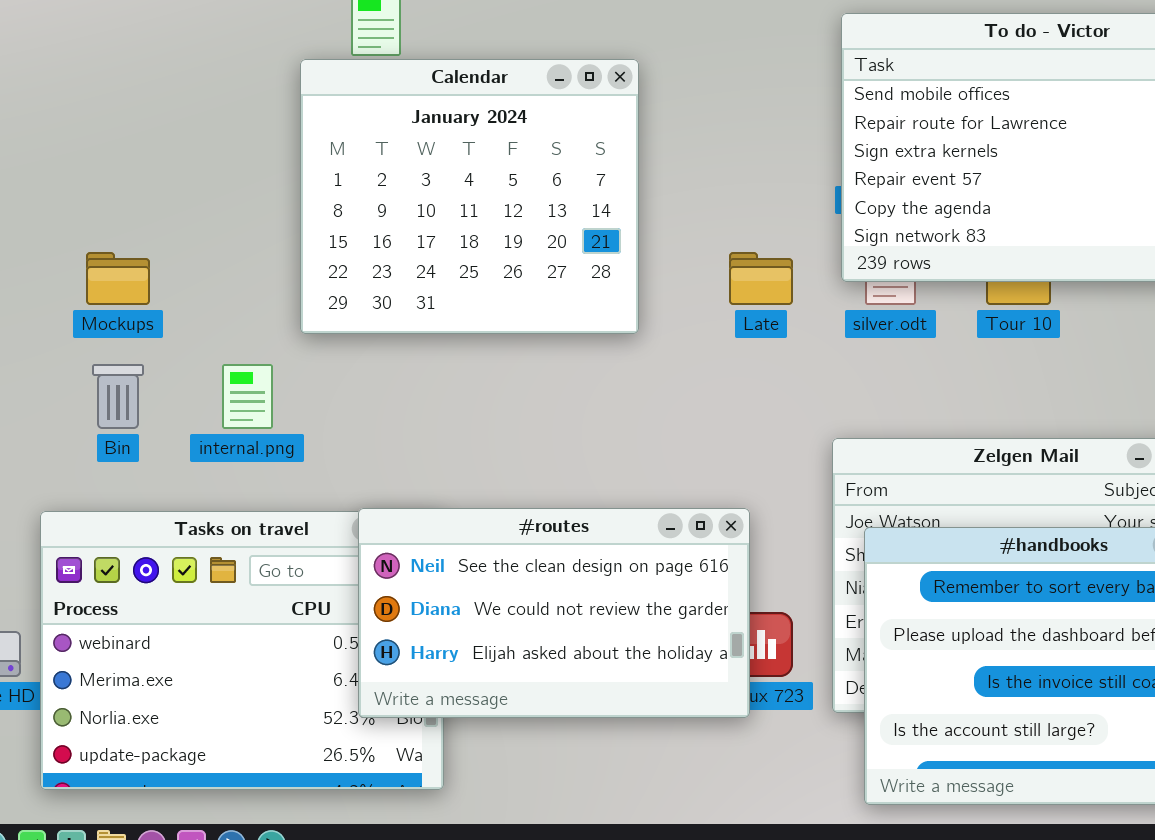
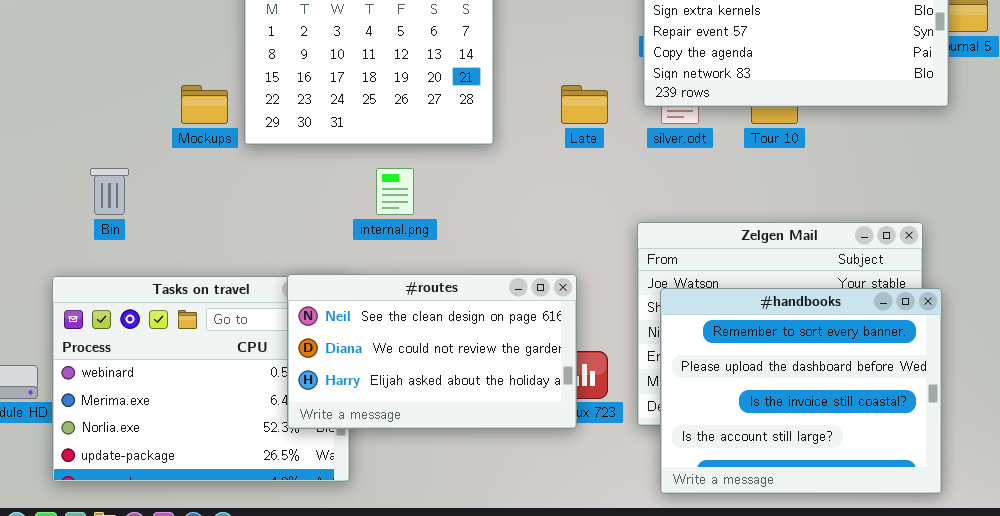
Mockups: [86,252,150,305] -> [181,85,228,124], moved
internal.png: [222,364,273,429] -> [376,168,414,215], moved

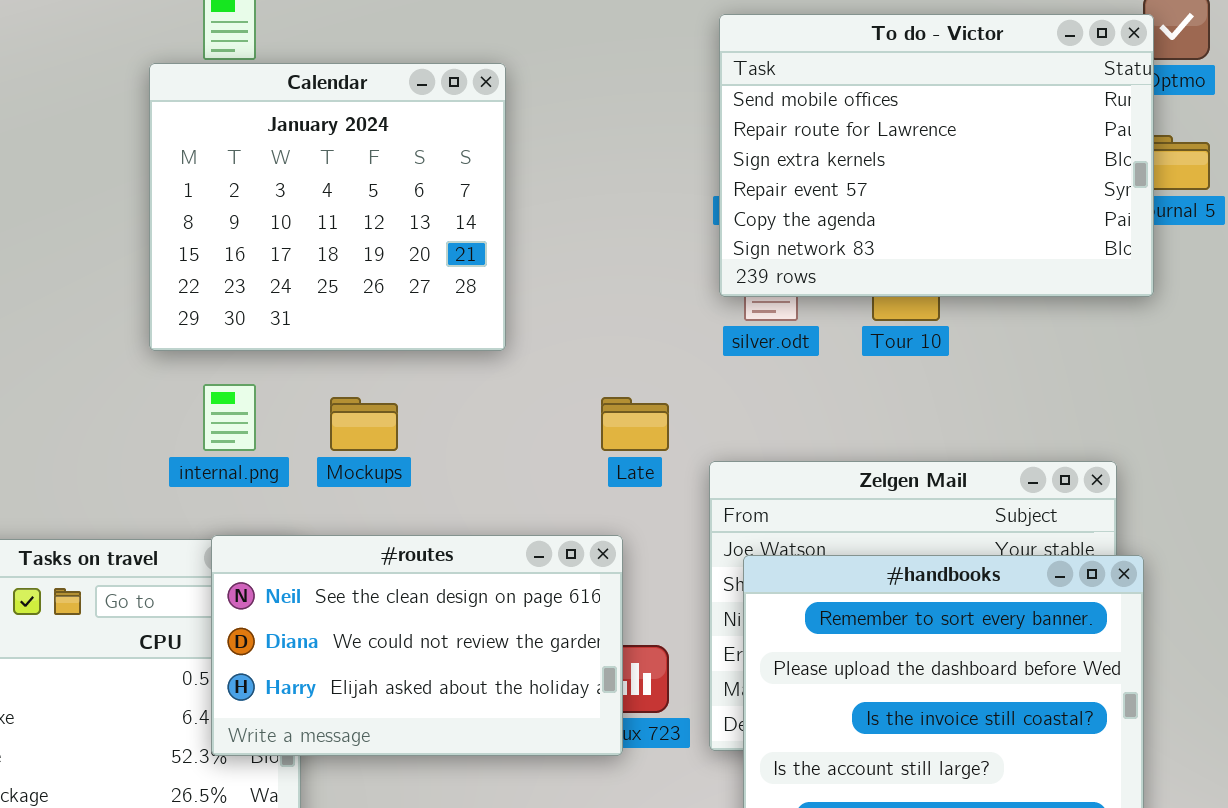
Mockups: [181,85,228,124] -> [330,397,398,451], moved
Late: [561,85,608,124] -> [601,397,669,451], moved
internal.png: [376,168,414,215] -> [203,384,256,451], moved

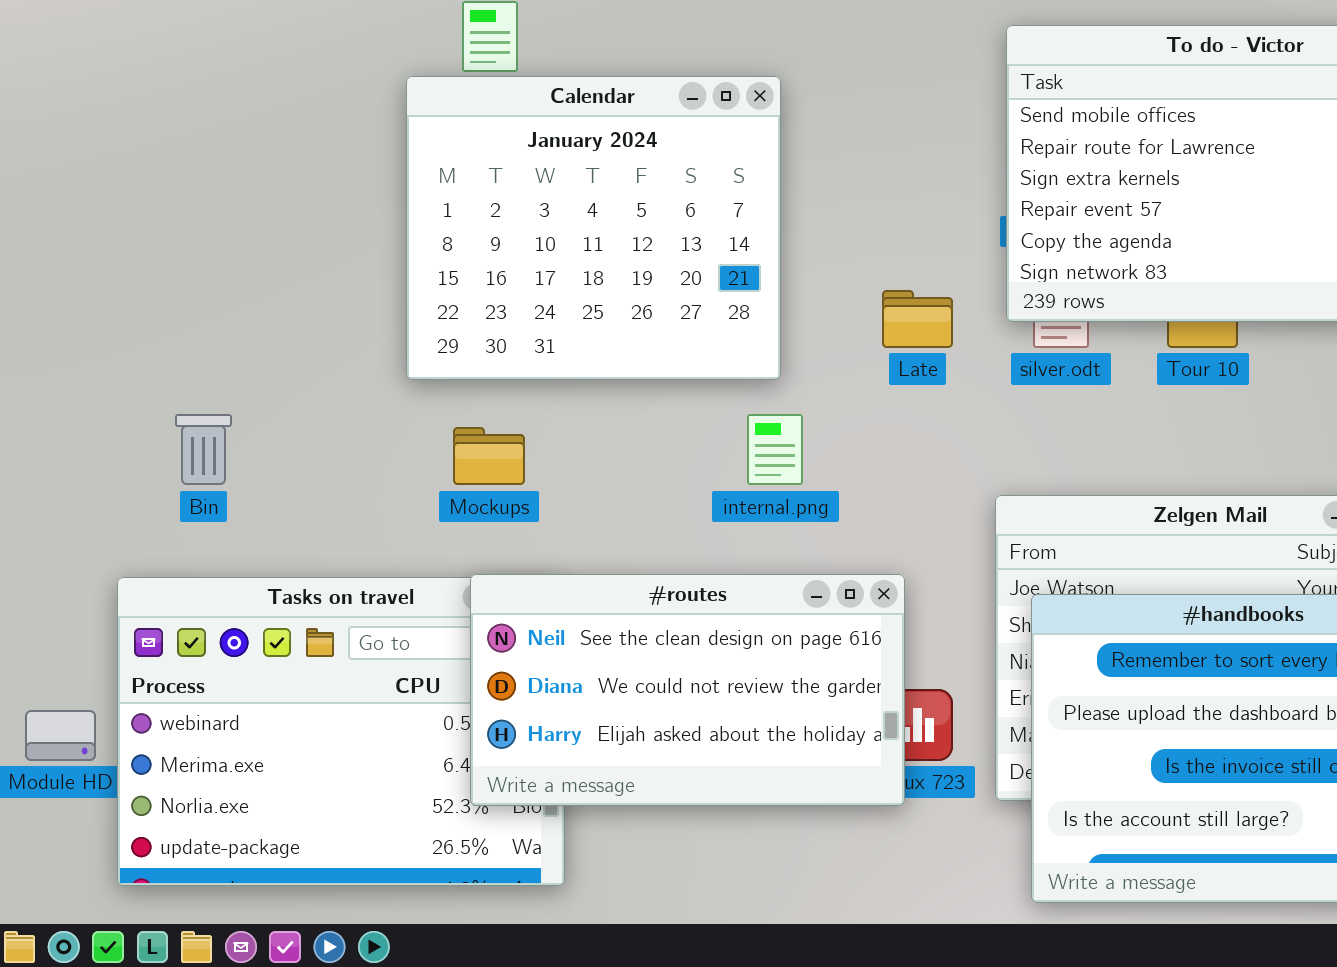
internal.png: [203,384,256,451] -> [747,414,803,485], moved
Mockups: [330,397,398,451] -> [453,427,525,485], moved
Late: [601,397,669,451] -> [882,290,953,348], moved

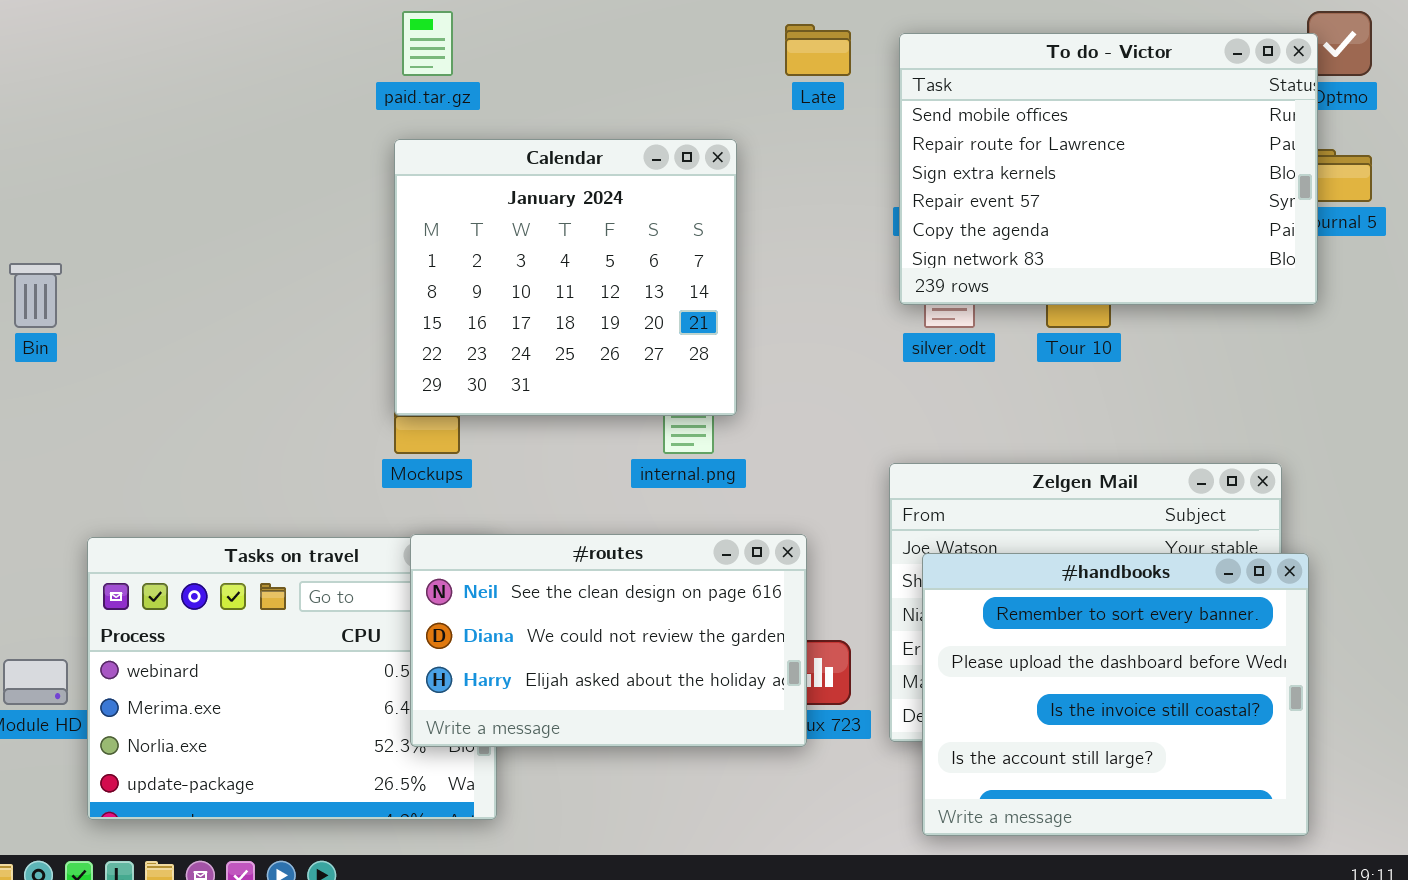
Calendar: [406,76,781,380] -> [394,139,737,416], moved
Late: [882,290,953,348] -> [785,24,851,76], moved
Bin: [175,414,232,485] -> [9,263,62,328], moved

